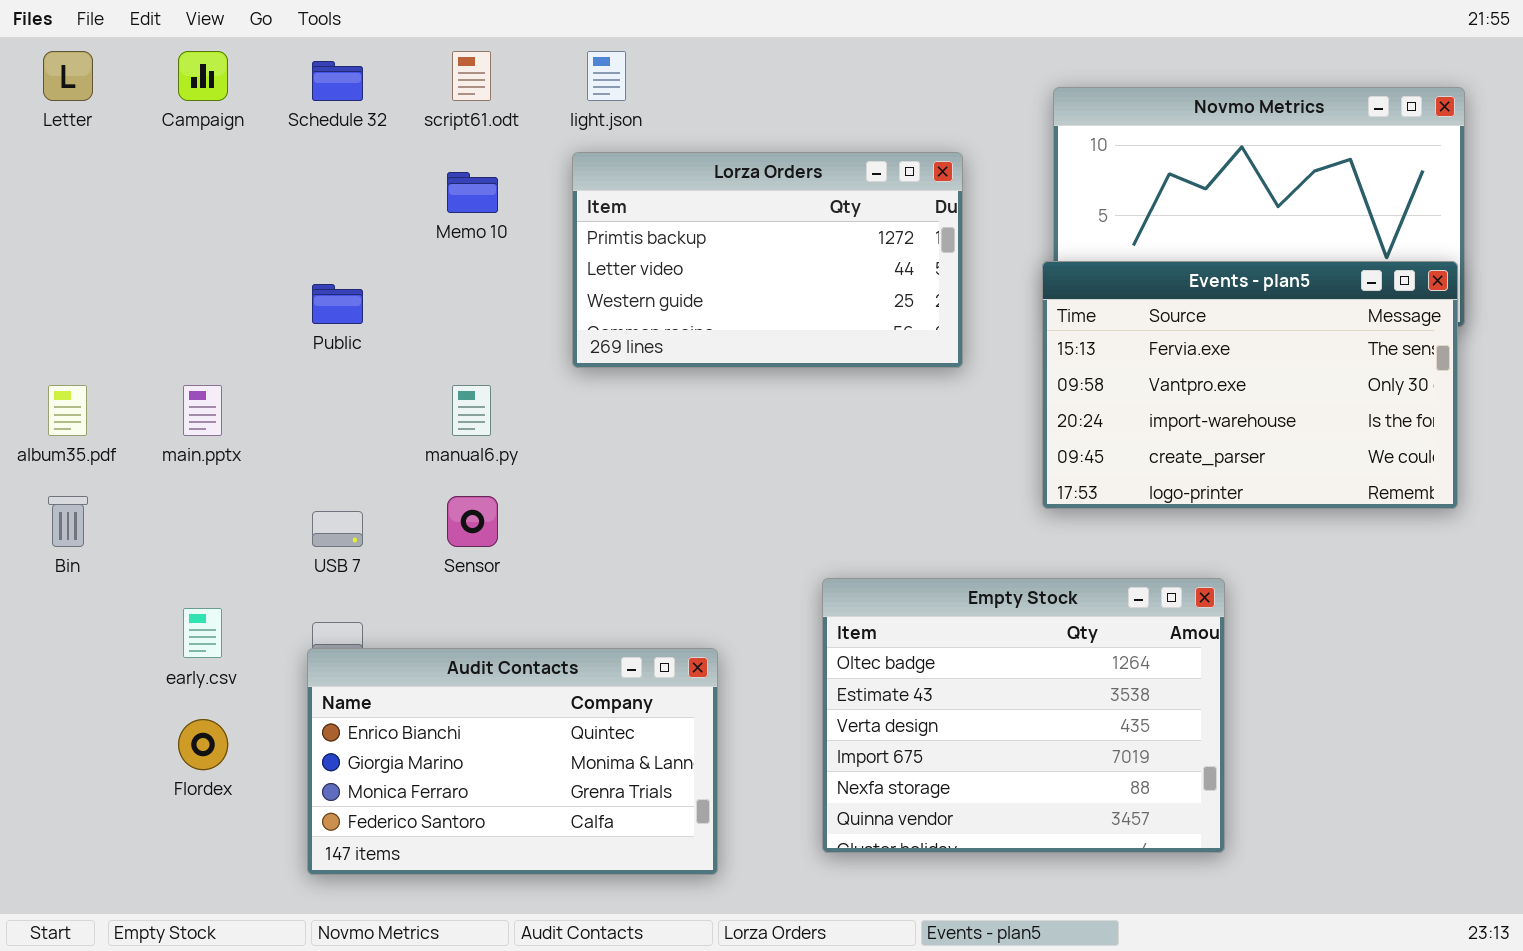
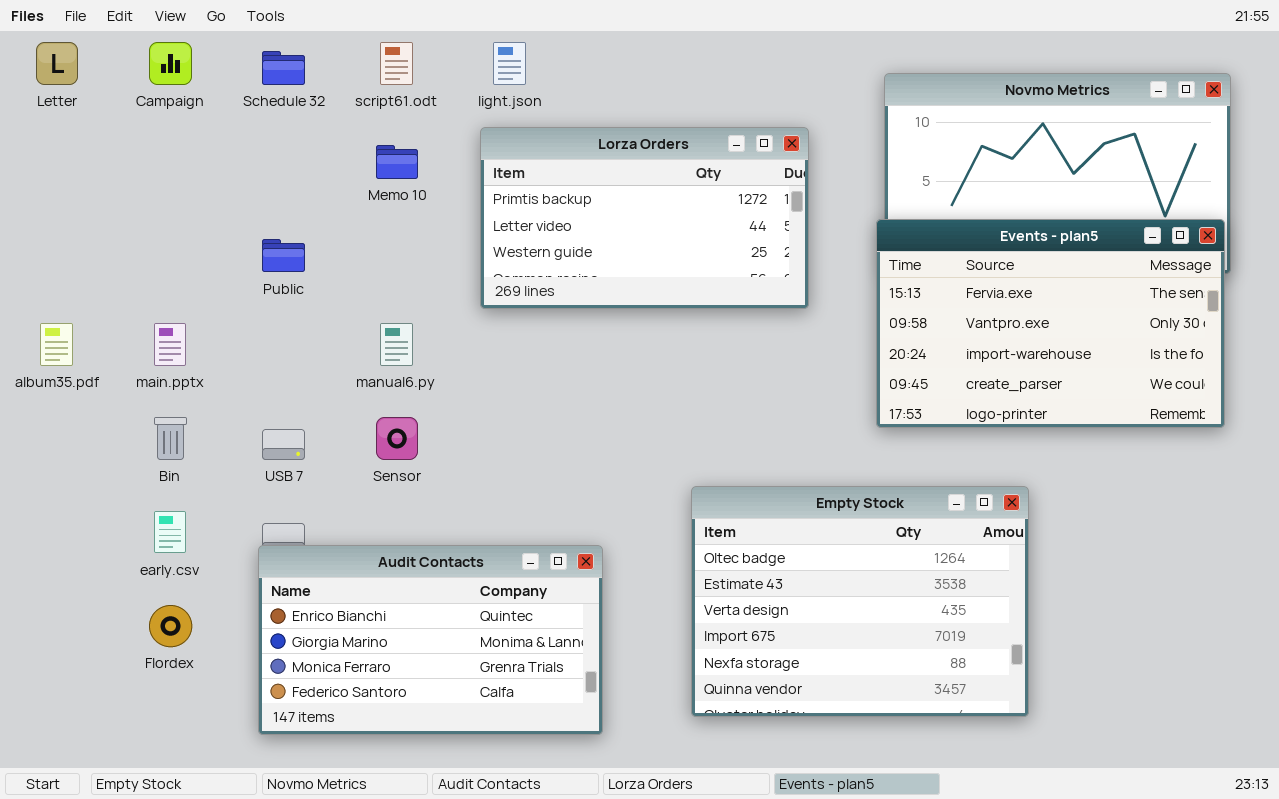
Bin: [48,496,88,547] -> [154,417,187,460], moved

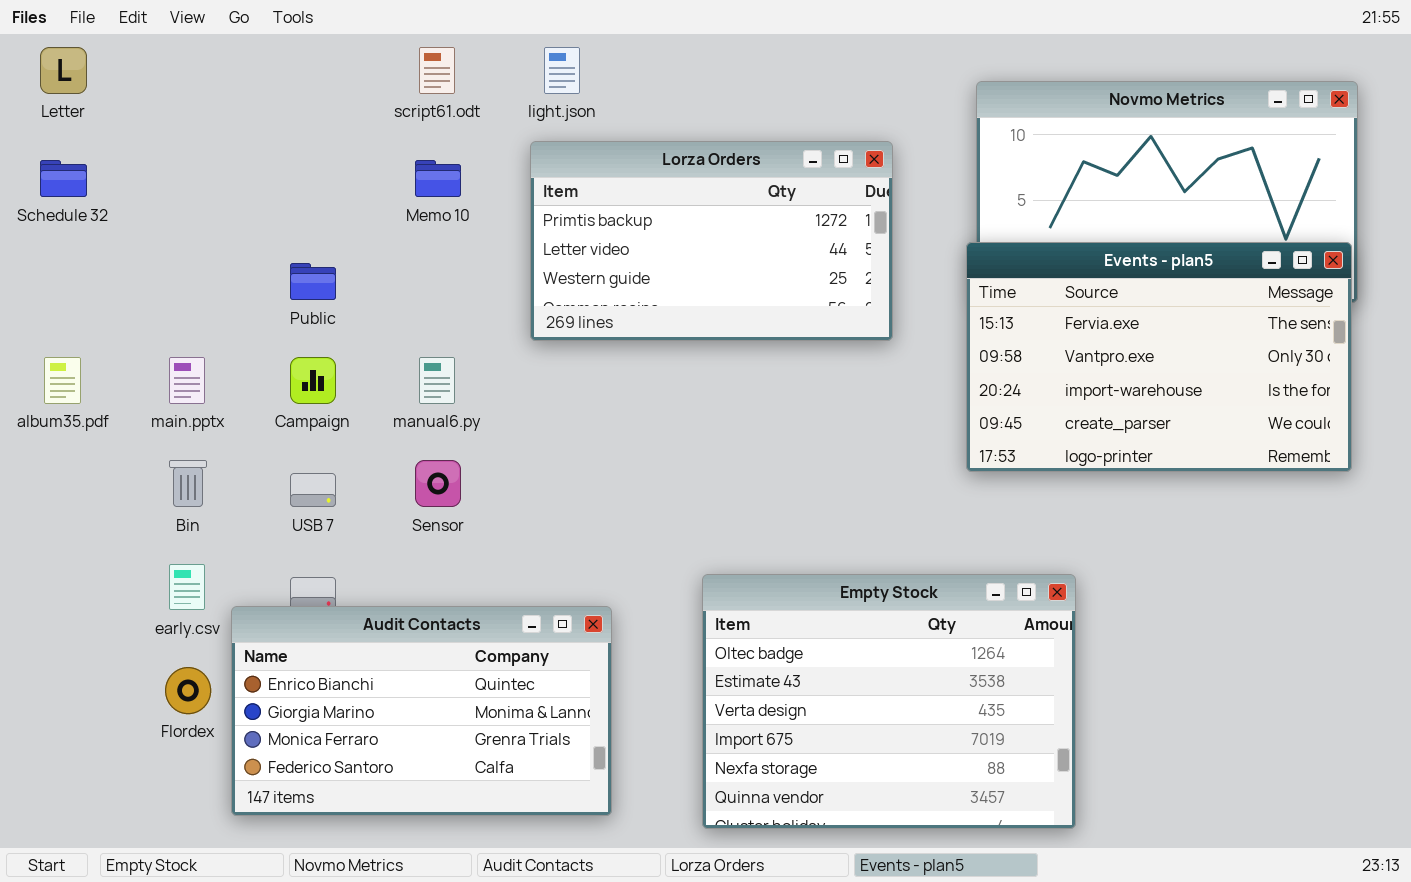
Campaign: [149,42,192,85] -> [290,357,336,404], moved
Schedule 32: [262,51,305,85] -> [40,160,87,197], moved
Empty Stock: [691,486,1029,717] -> [702,574,1076,829], moved
Audit Contacts: [258,545,603,735] -> [231,606,612,816], moved

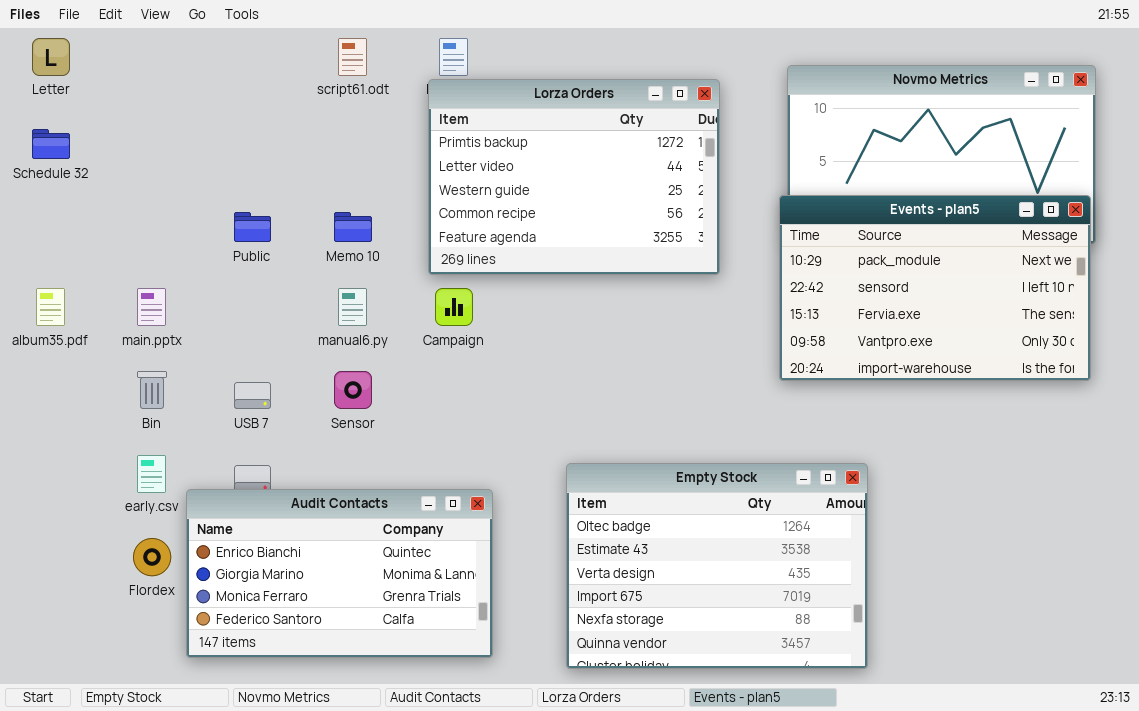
Lorza Orders: [530,141,893,341] -> [428,79,720,275], resized
Memo 10: [415,160,461,197] -> [334,212,372,242], moved
Events - plan5: [966,242,1352,472] -> [779,195,1091,381], scrolled up 2 rows
Campaign: [290,357,336,404] -> [435,288,473,326], moved

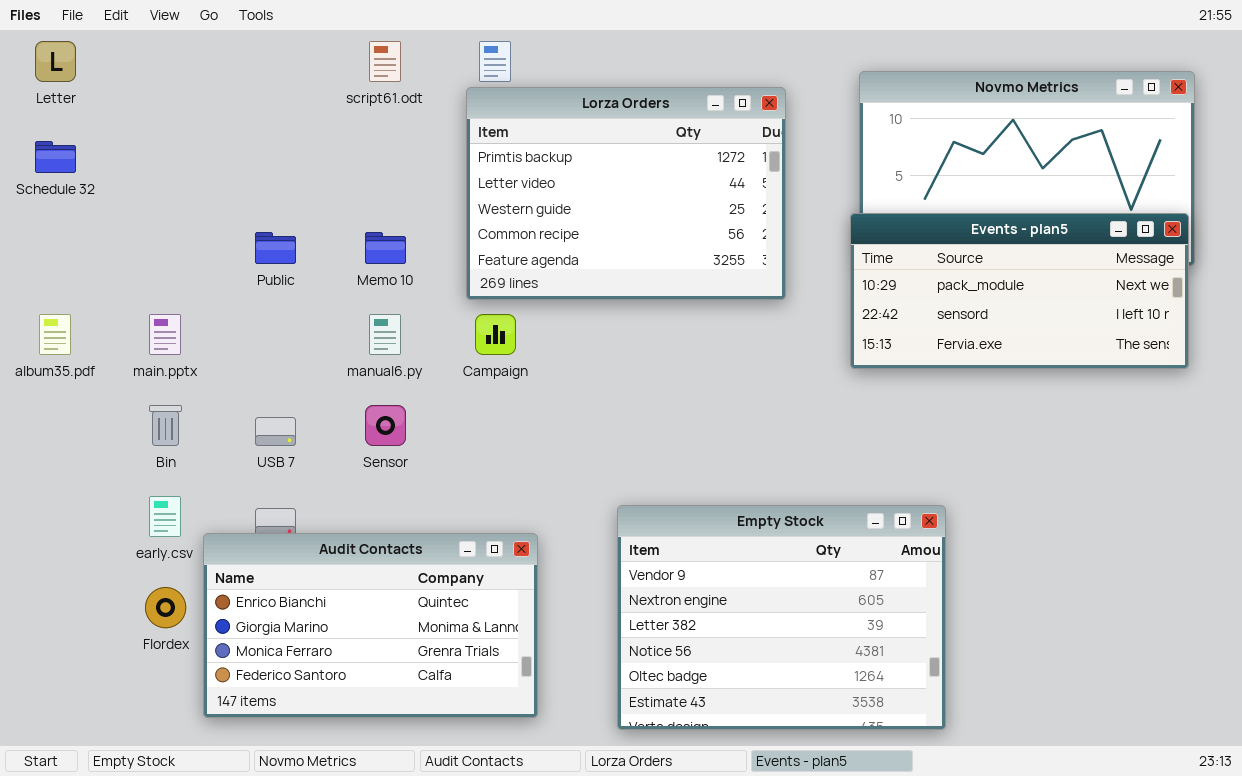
Events - plan5: [779,195,1091,381] -> [850,213,1189,369], resized
Empty Stock: [566,463,868,669] -> [617,505,946,730], scrolled up 4 rows

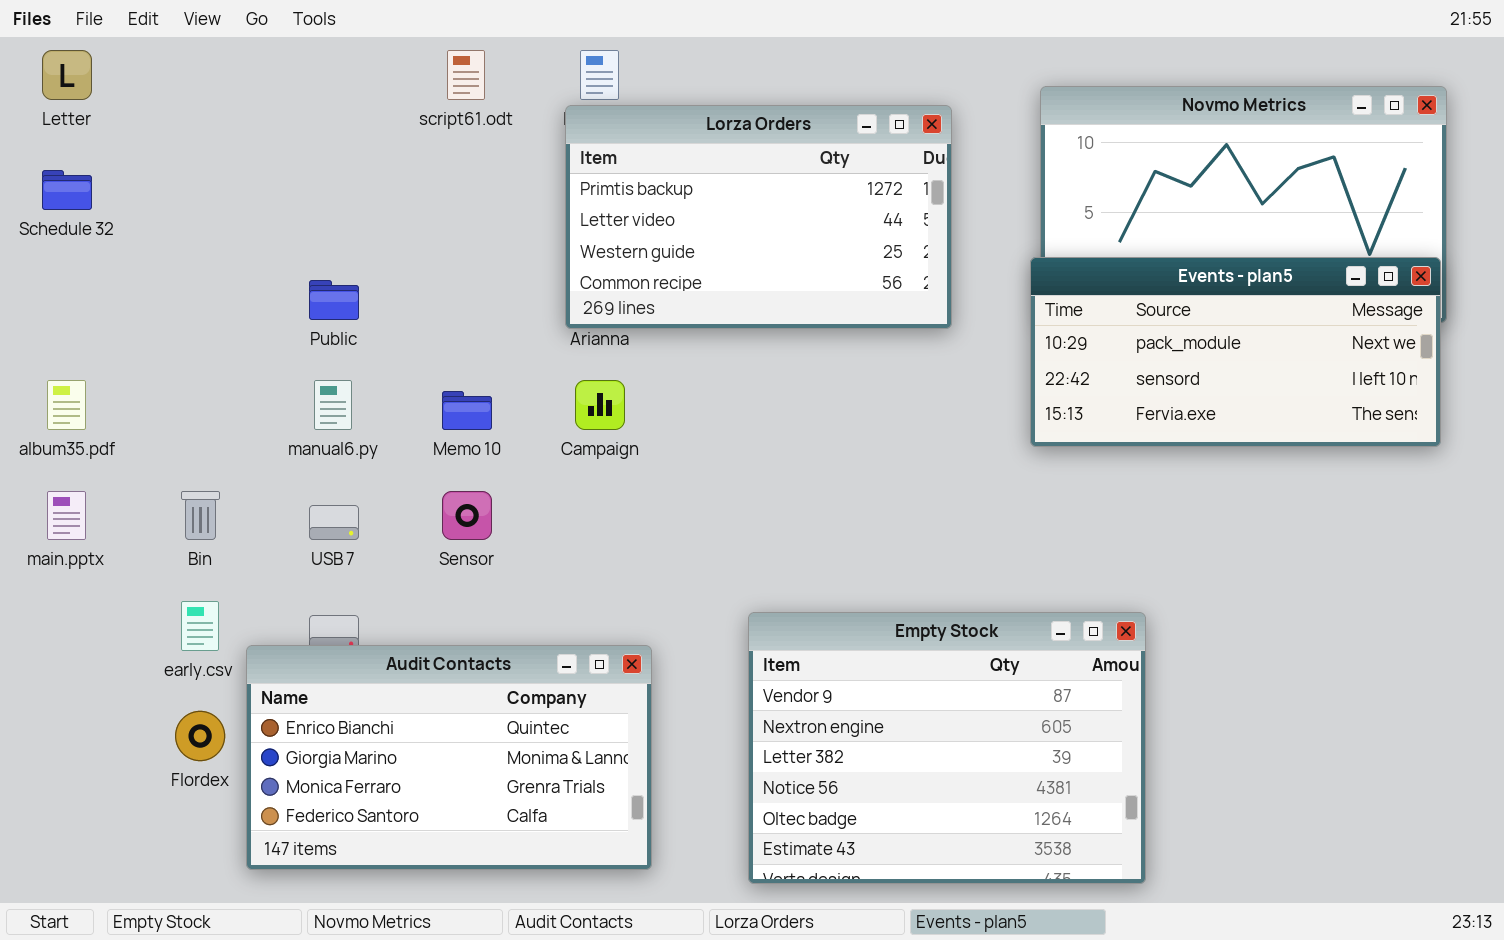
Lorza Orders: [466,87,786,300] -> [565,105,952,329], resized
Memo 10: [365,232,406,264] -> [442,391,492,430], moved
main.pptx: [149,314,181,355] -> [47,491,86,540], moved
manual6.py: [369,314,401,355] -> [314,380,352,430], moved

